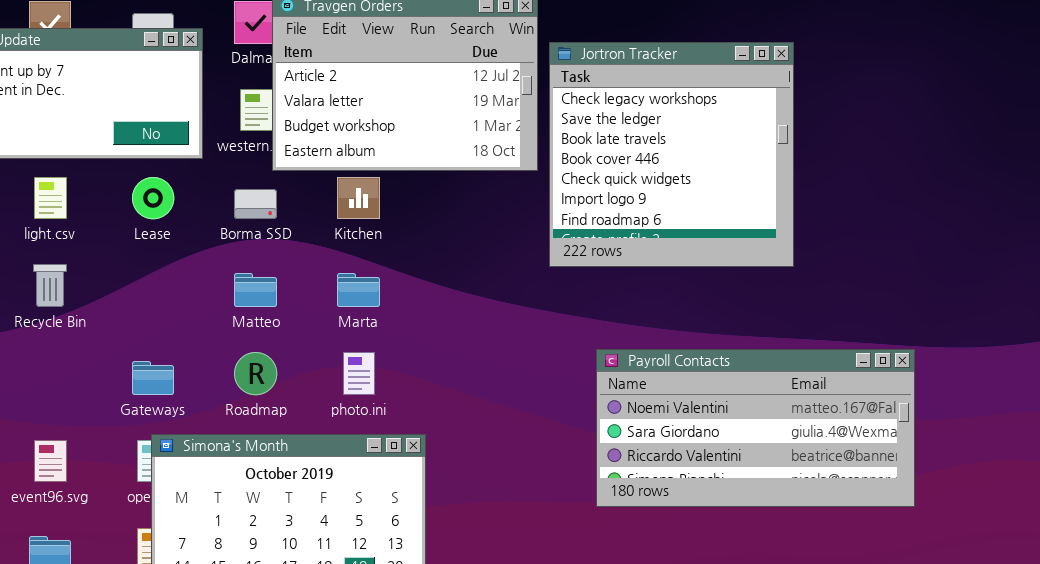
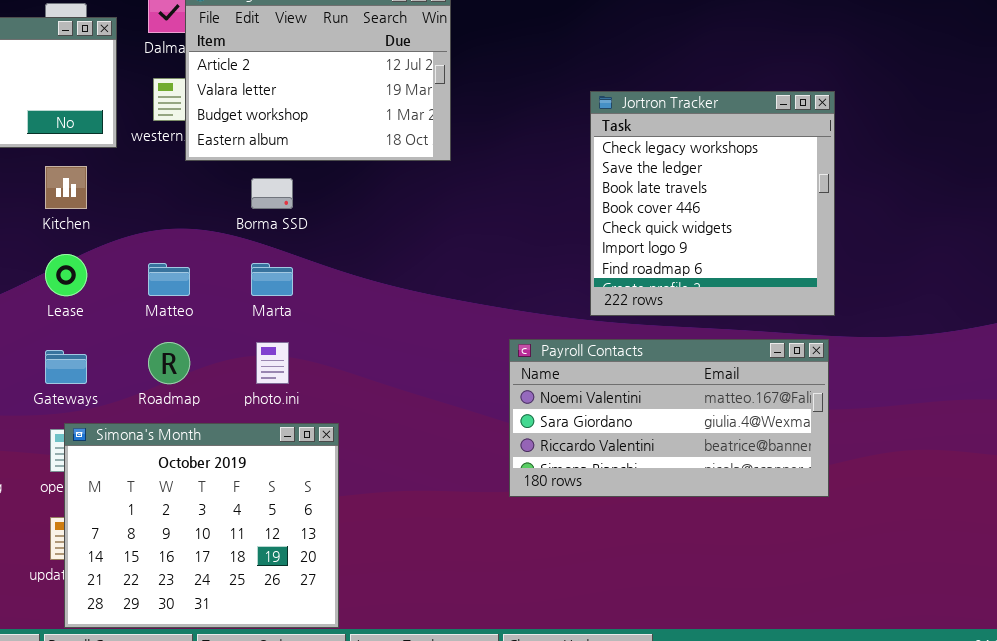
Jortron Tracker: [549,42,794,267] -> [590,91,835,316], moved
Lease: [132,177,174,219] -> [45,254,87,296], moved
Kitchen: [337,177,380,219] -> [45,166,87,209], moved
Borma SSD: [234,189,277,219] -> [251,178,293,209], moved

